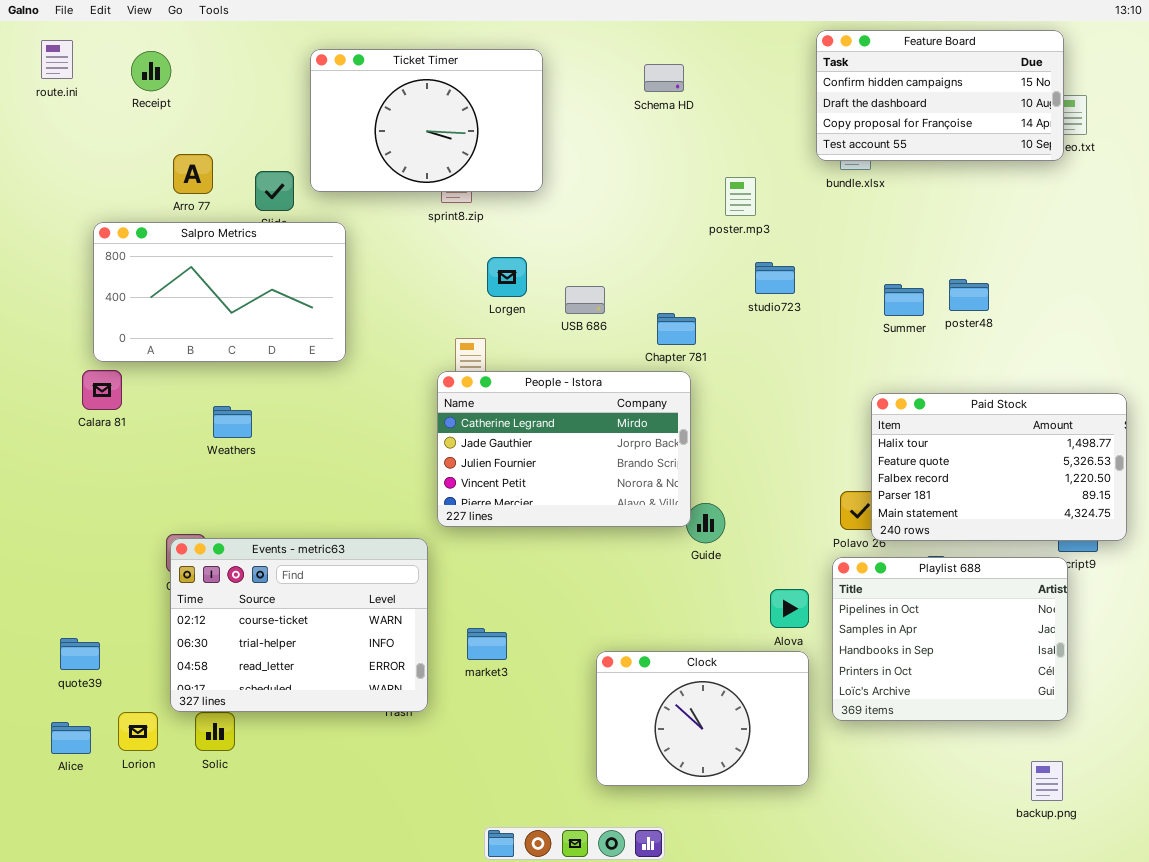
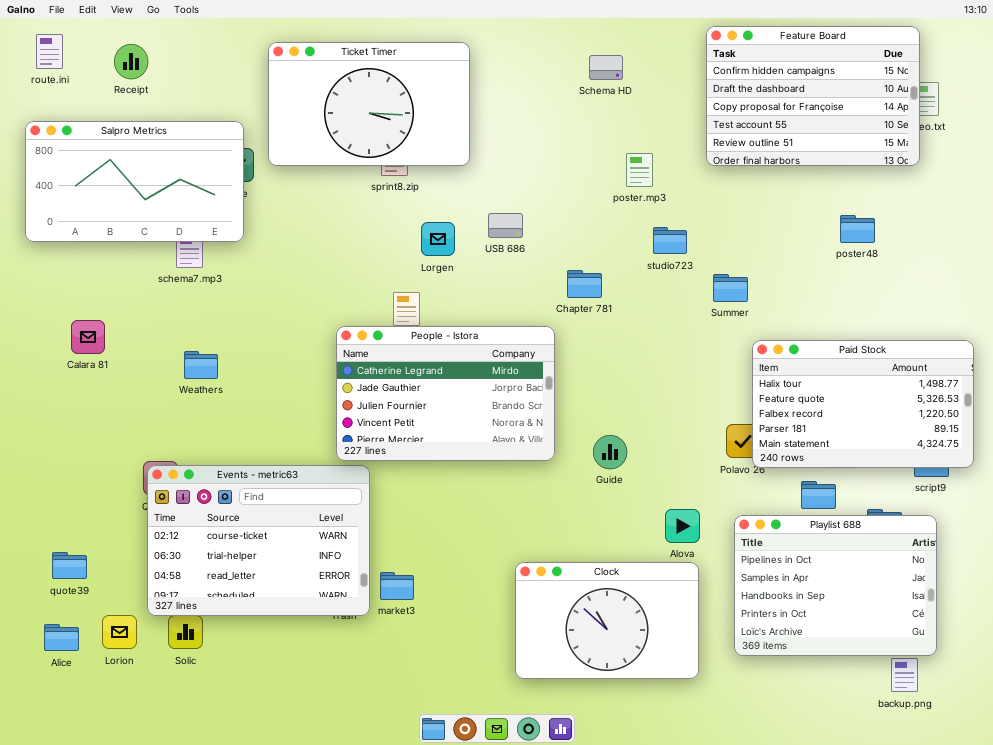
Feature Board: [816,30,1064,161] -> [706,26,920,166], resized
Schema HD: [644,64,684,92] -> [589,55,623,80], moved
Salpro Metrics: [93,222,346,362] -> [25,121,244,242], moved
poster48: [949,279,989,311] -> [840,215,875,243], moved
Summer: [884,284,924,316] -> [713,274,748,302], moved
USB 686: [565,286,605,314] -> [488,213,523,238], moved
People - Istora: [437,371,691,527] -> [336,326,555,461], moved
Playlist 688: [832,557,1068,721] -> [734,515,937,656], moved
market3: [467,628,507,660] -> [380,572,414,600], moved

